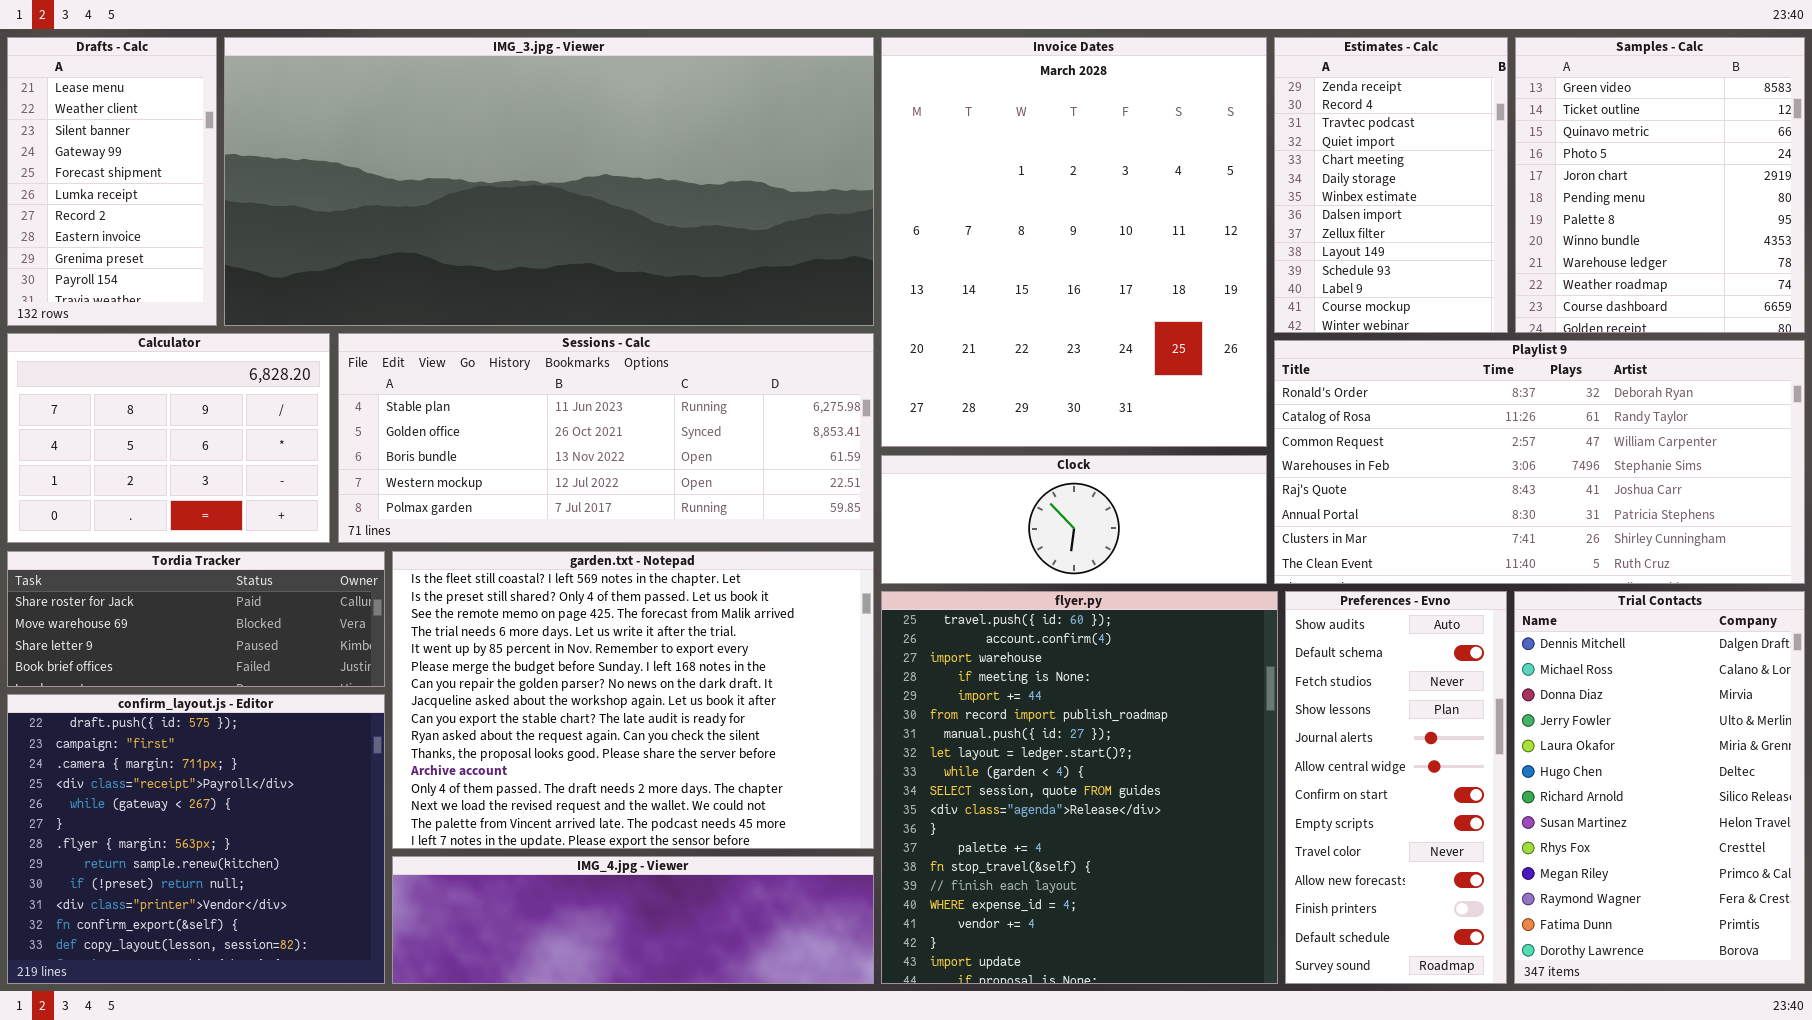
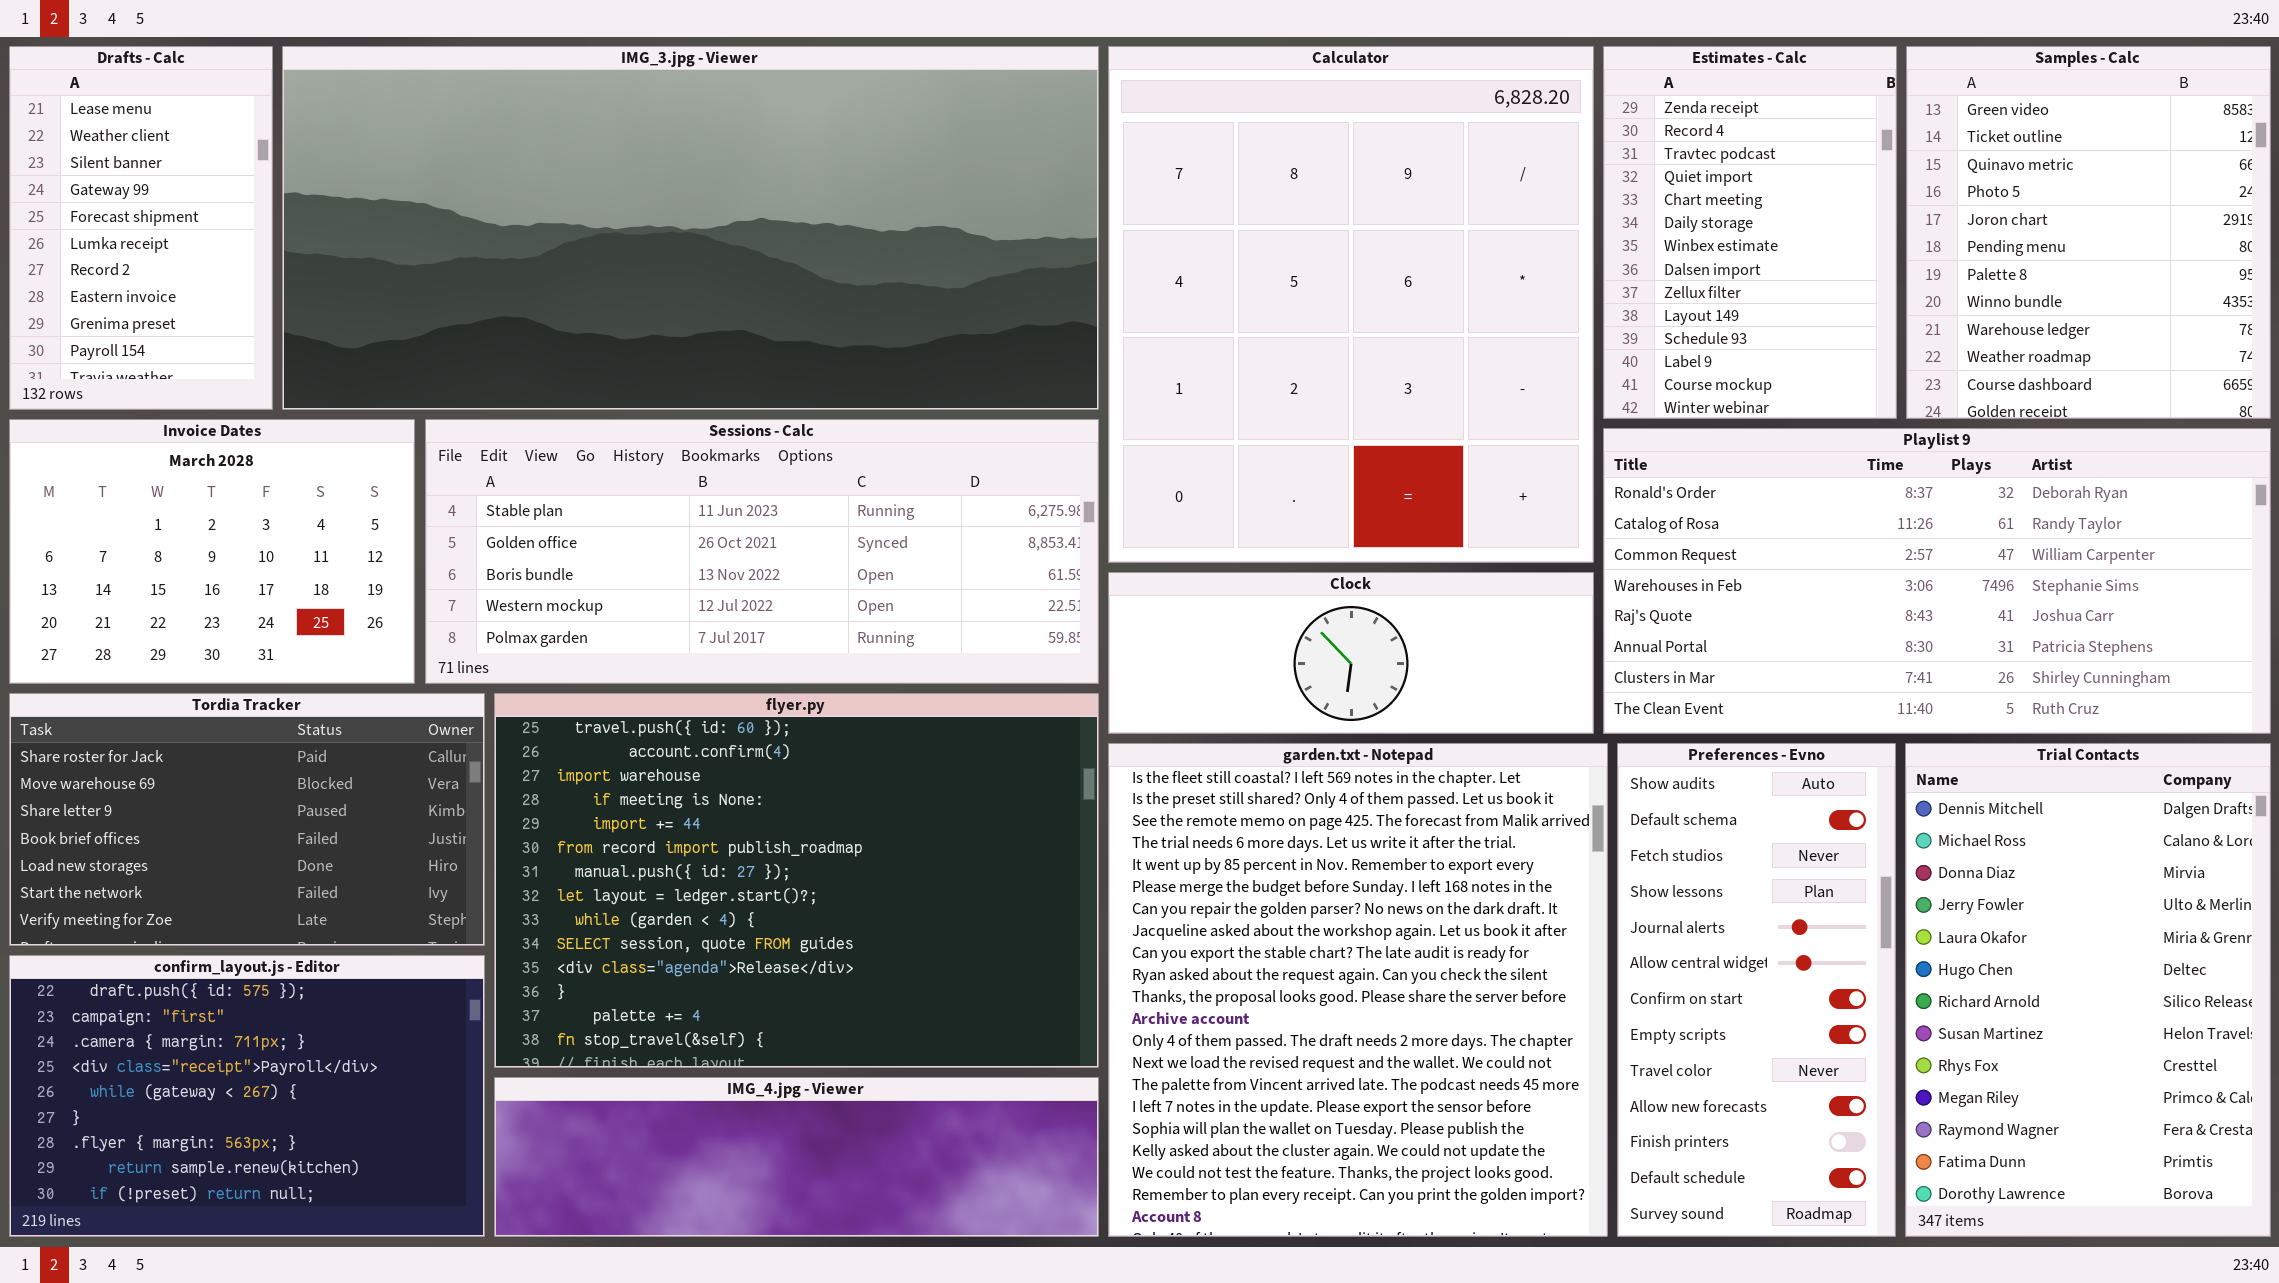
Invoice Dates: [881,37,1267,447] -> [9,419,415,684], moved, resized
Calculator: [7,333,330,543] -> [1108,46,1594,563], moved, resized
Tordia Tracker: [7,551,385,687] -> [9,693,485,946], resized
garden.txt - Notepad: [392,551,874,849] -> [1108,743,1608,1237], moved, resized
flyer.py: [881,591,1278,984] -> [494,693,1099,1068], moved, resized
confirm_layout.js - Editor: [7,694,385,984] -> [9,955,485,1237], resized

